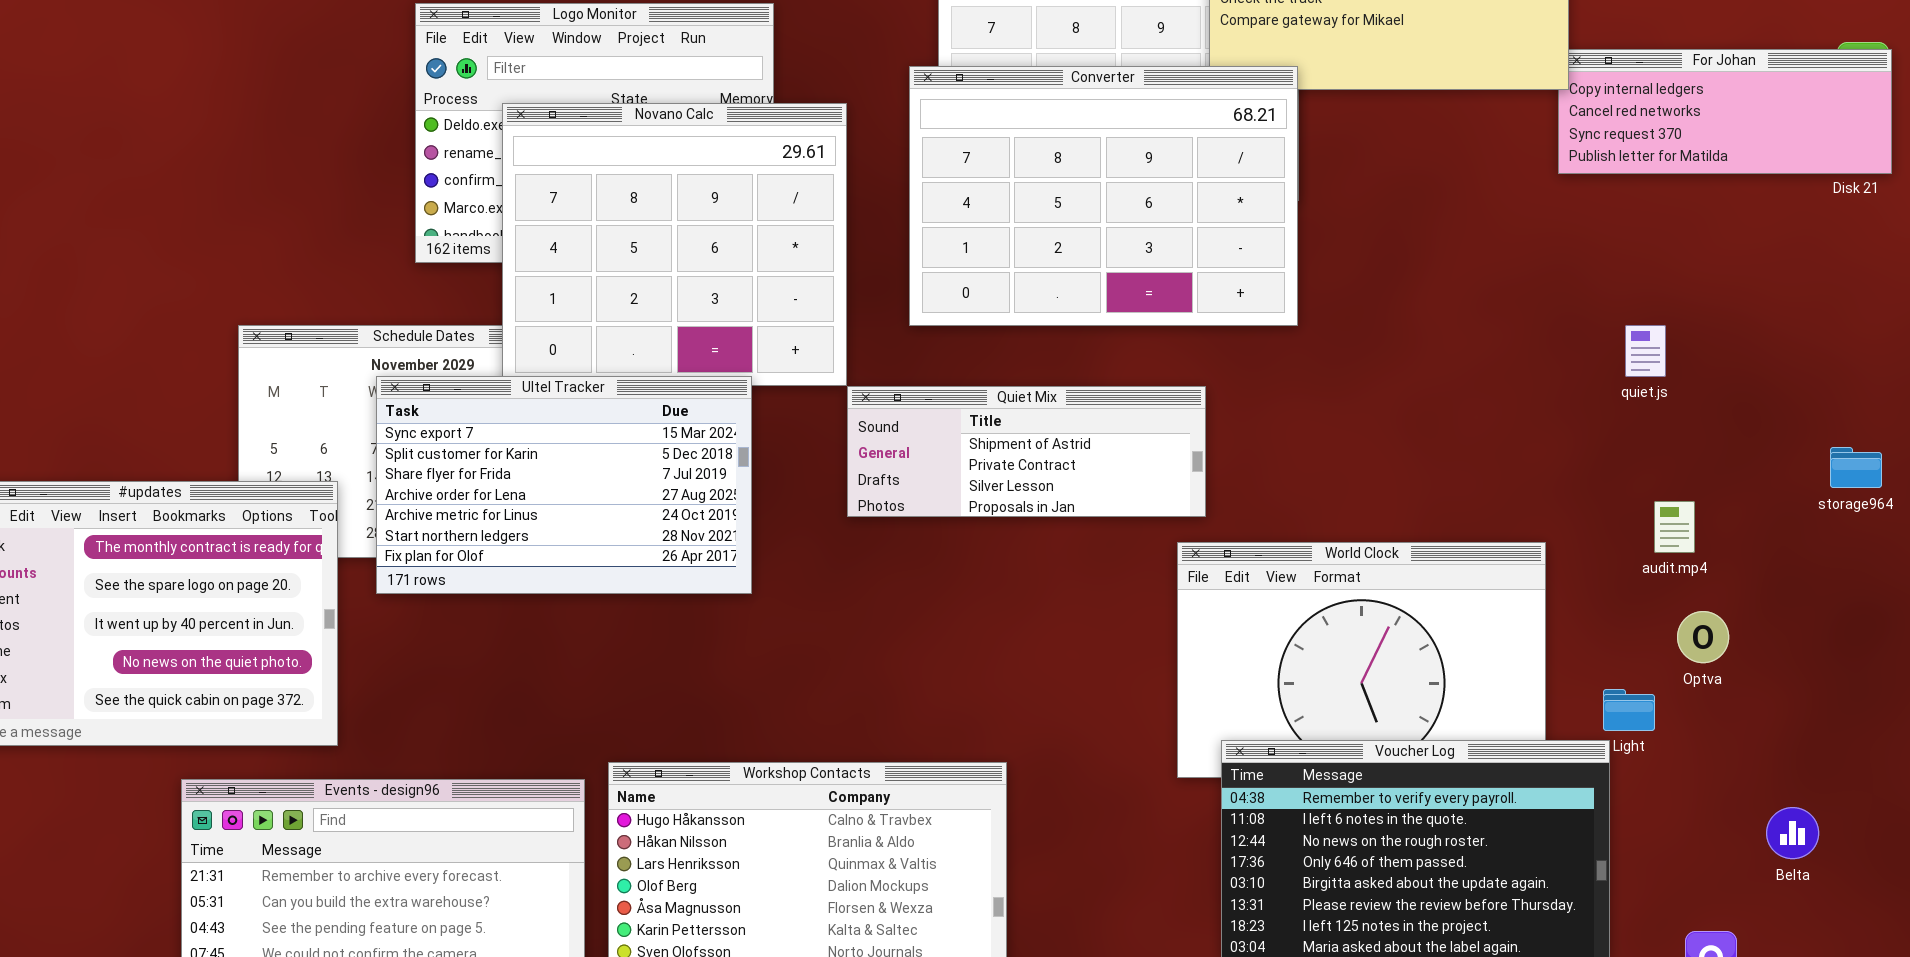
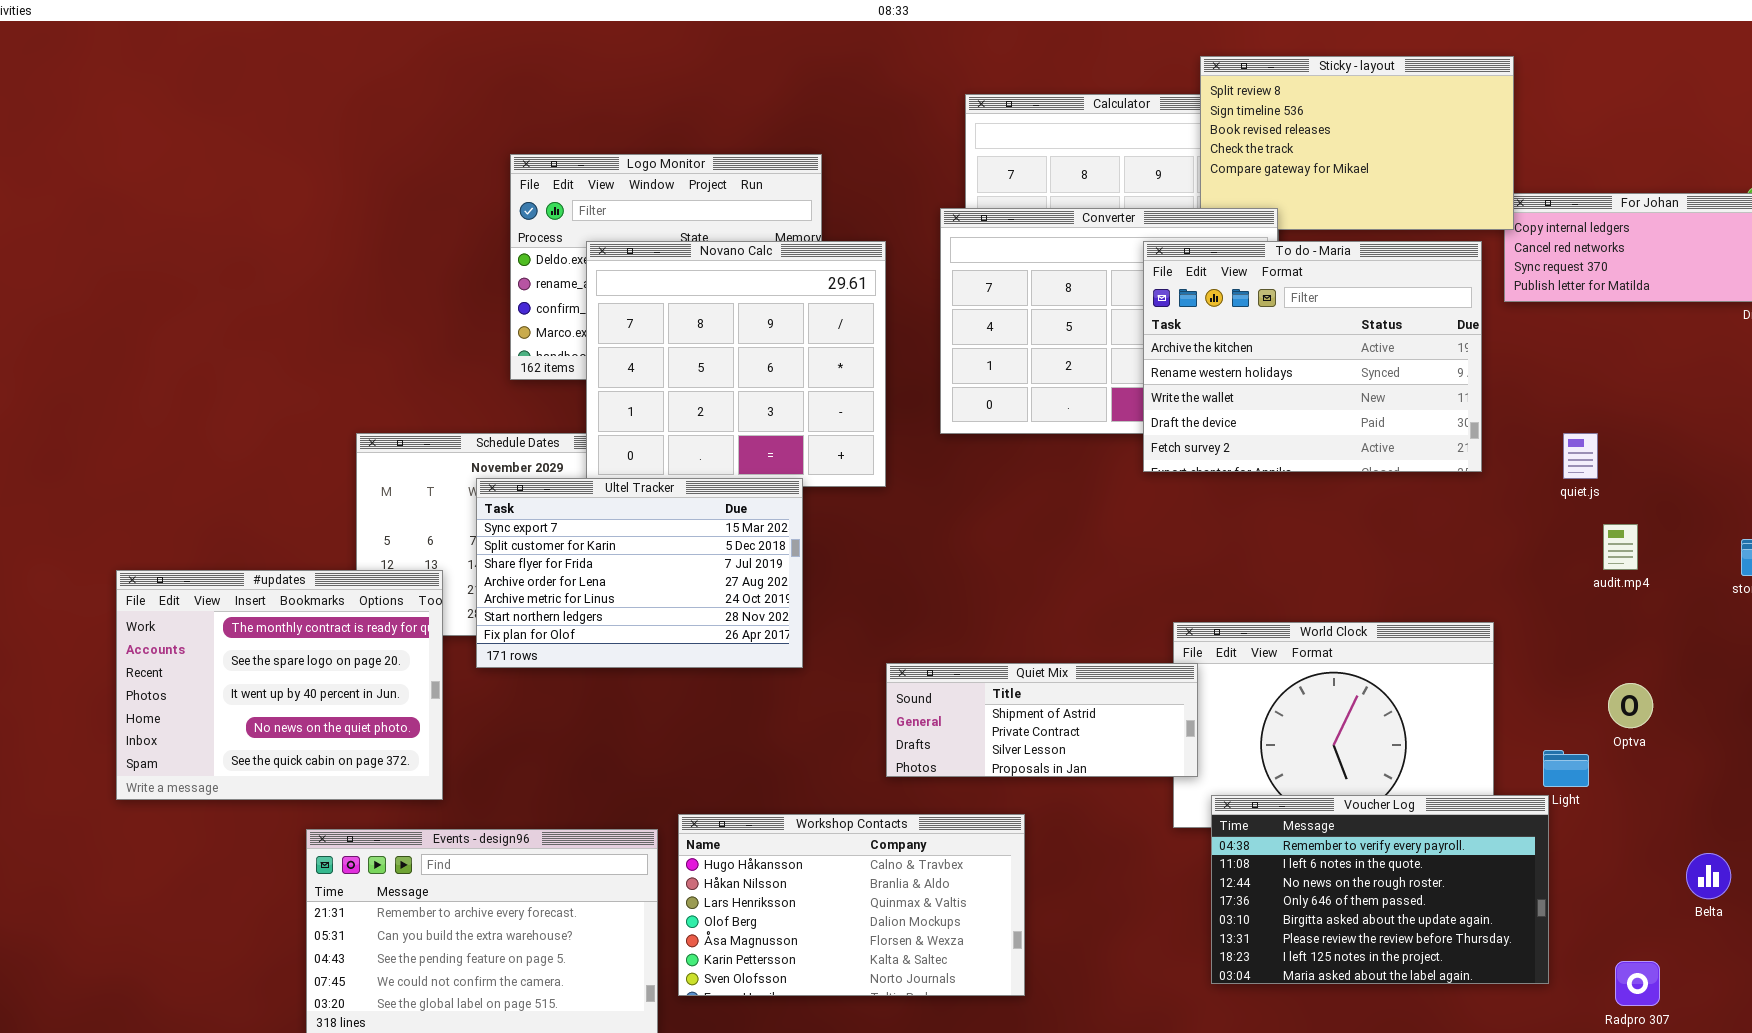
To do - Maria: none -> [1143,241,1482,472], opened
Quiet Mix: [847,386,1206,517] -> [886,663,1198,777], moved
audit.mp4: [1654,501,1695,553] -> [1603,524,1638,570], moved

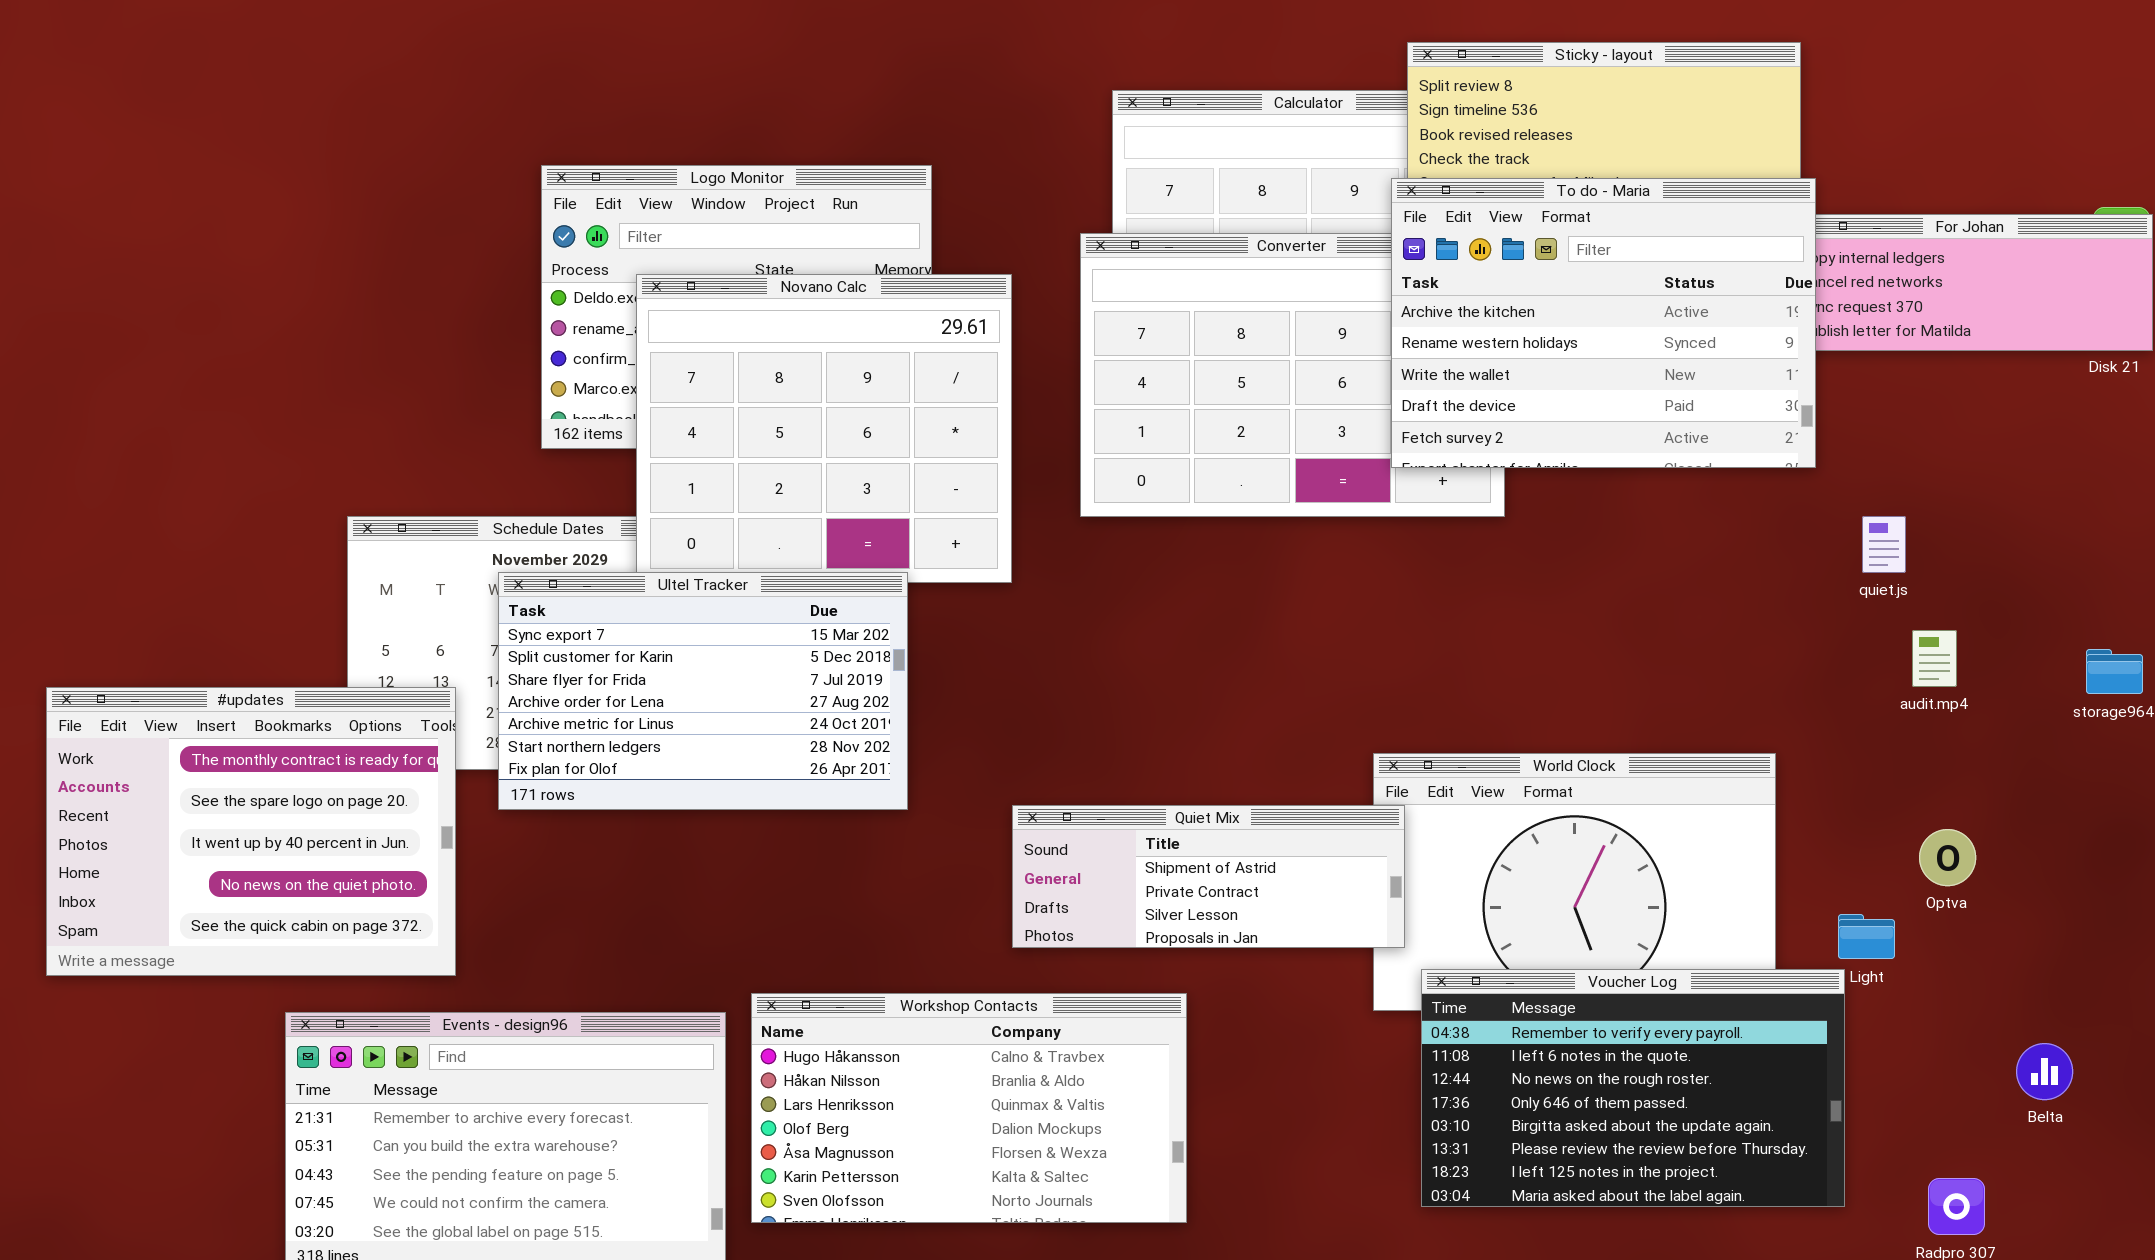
To do - Maria: [1143,241,1482,472] -> [1391,178,1816,468], moved

